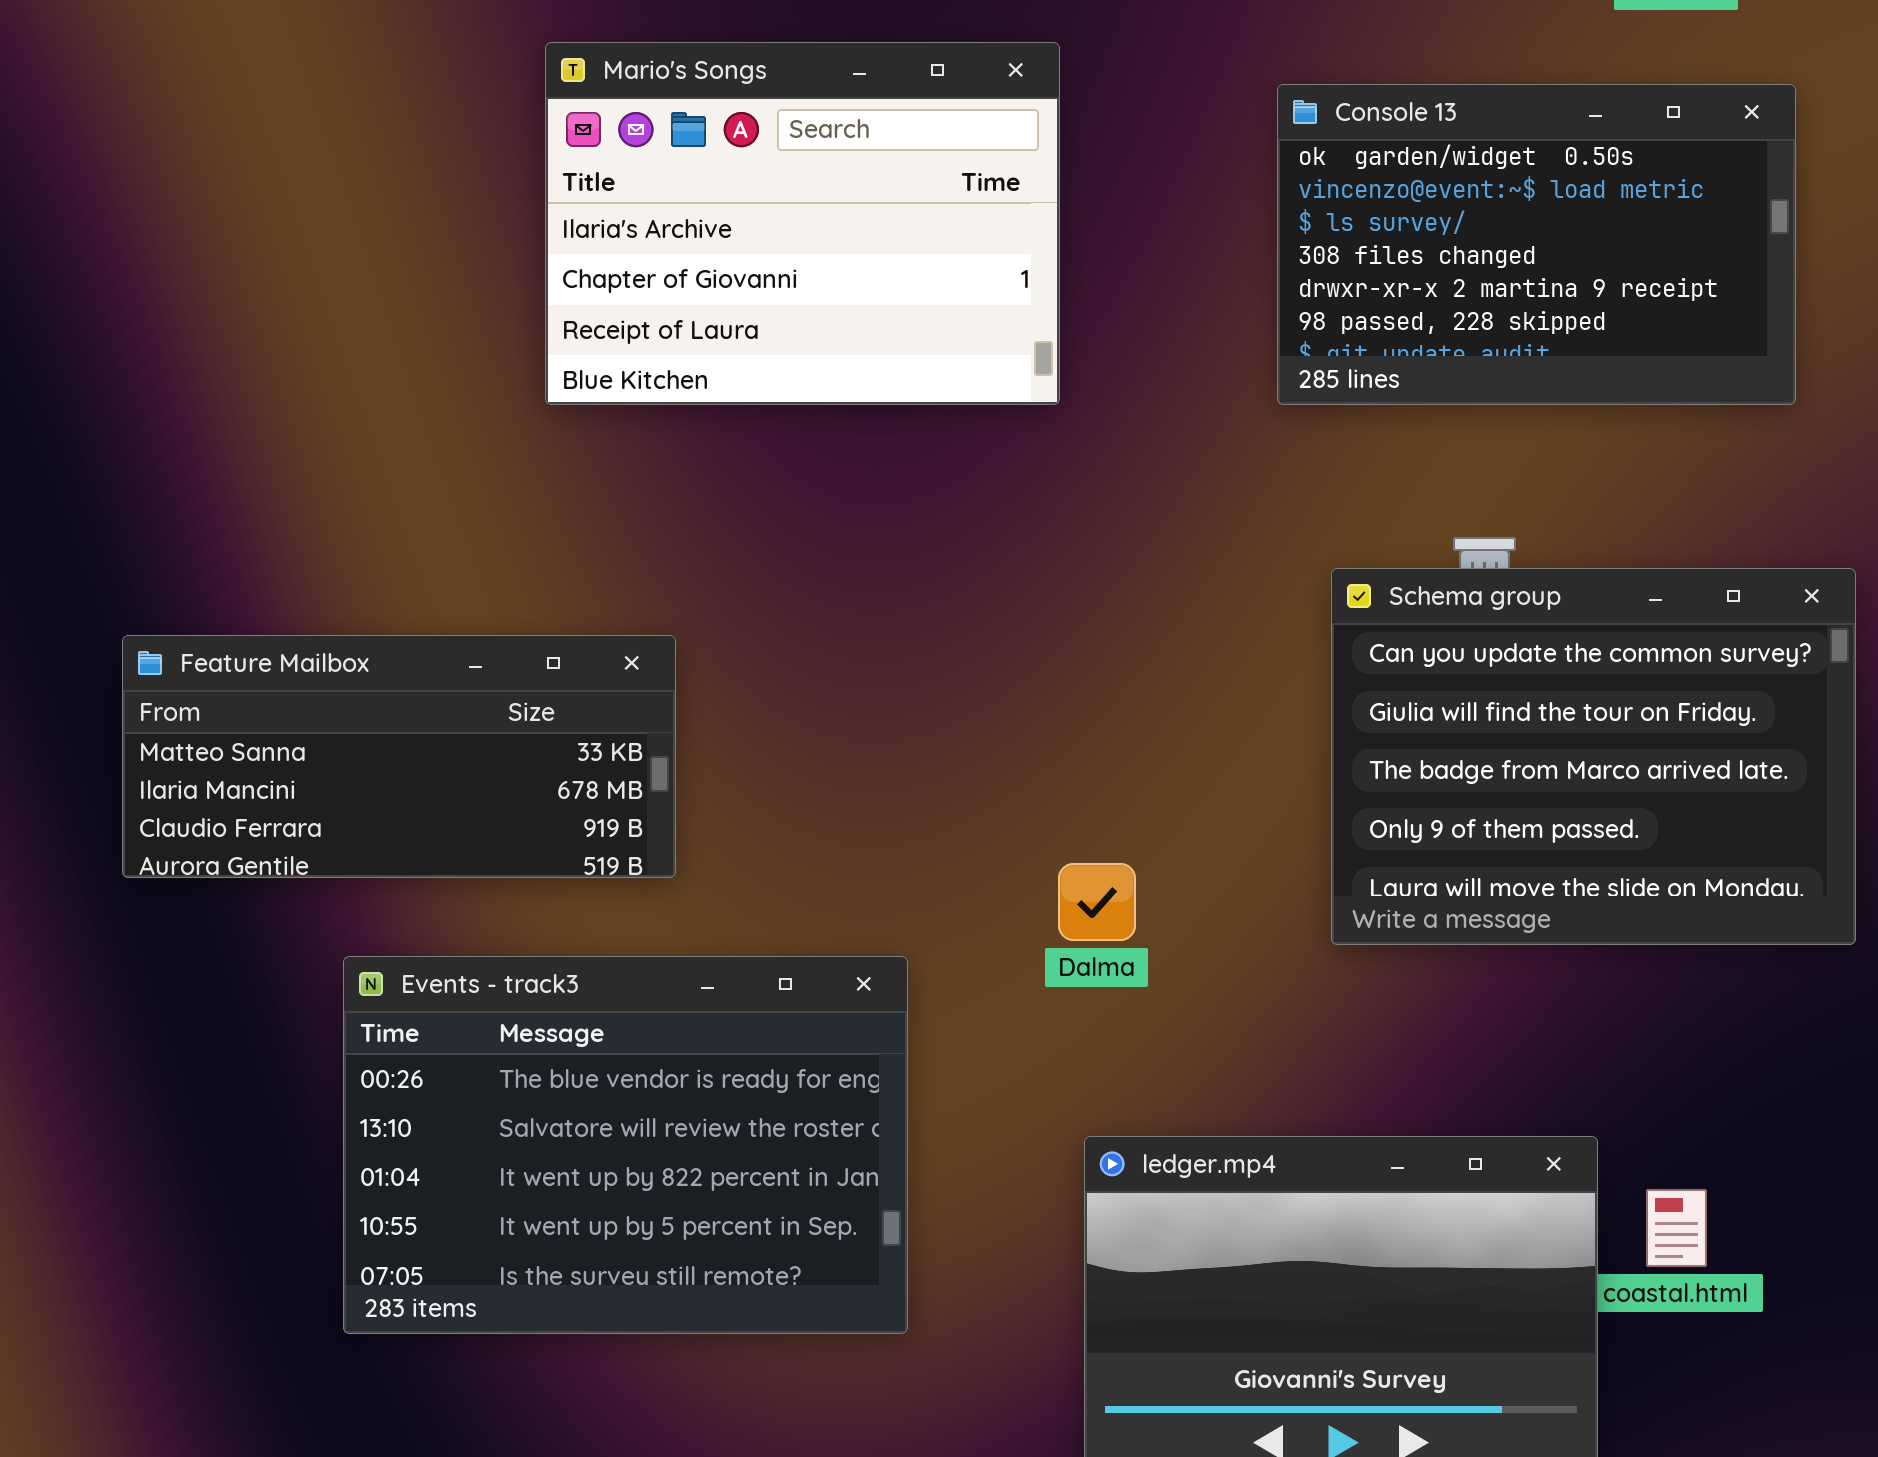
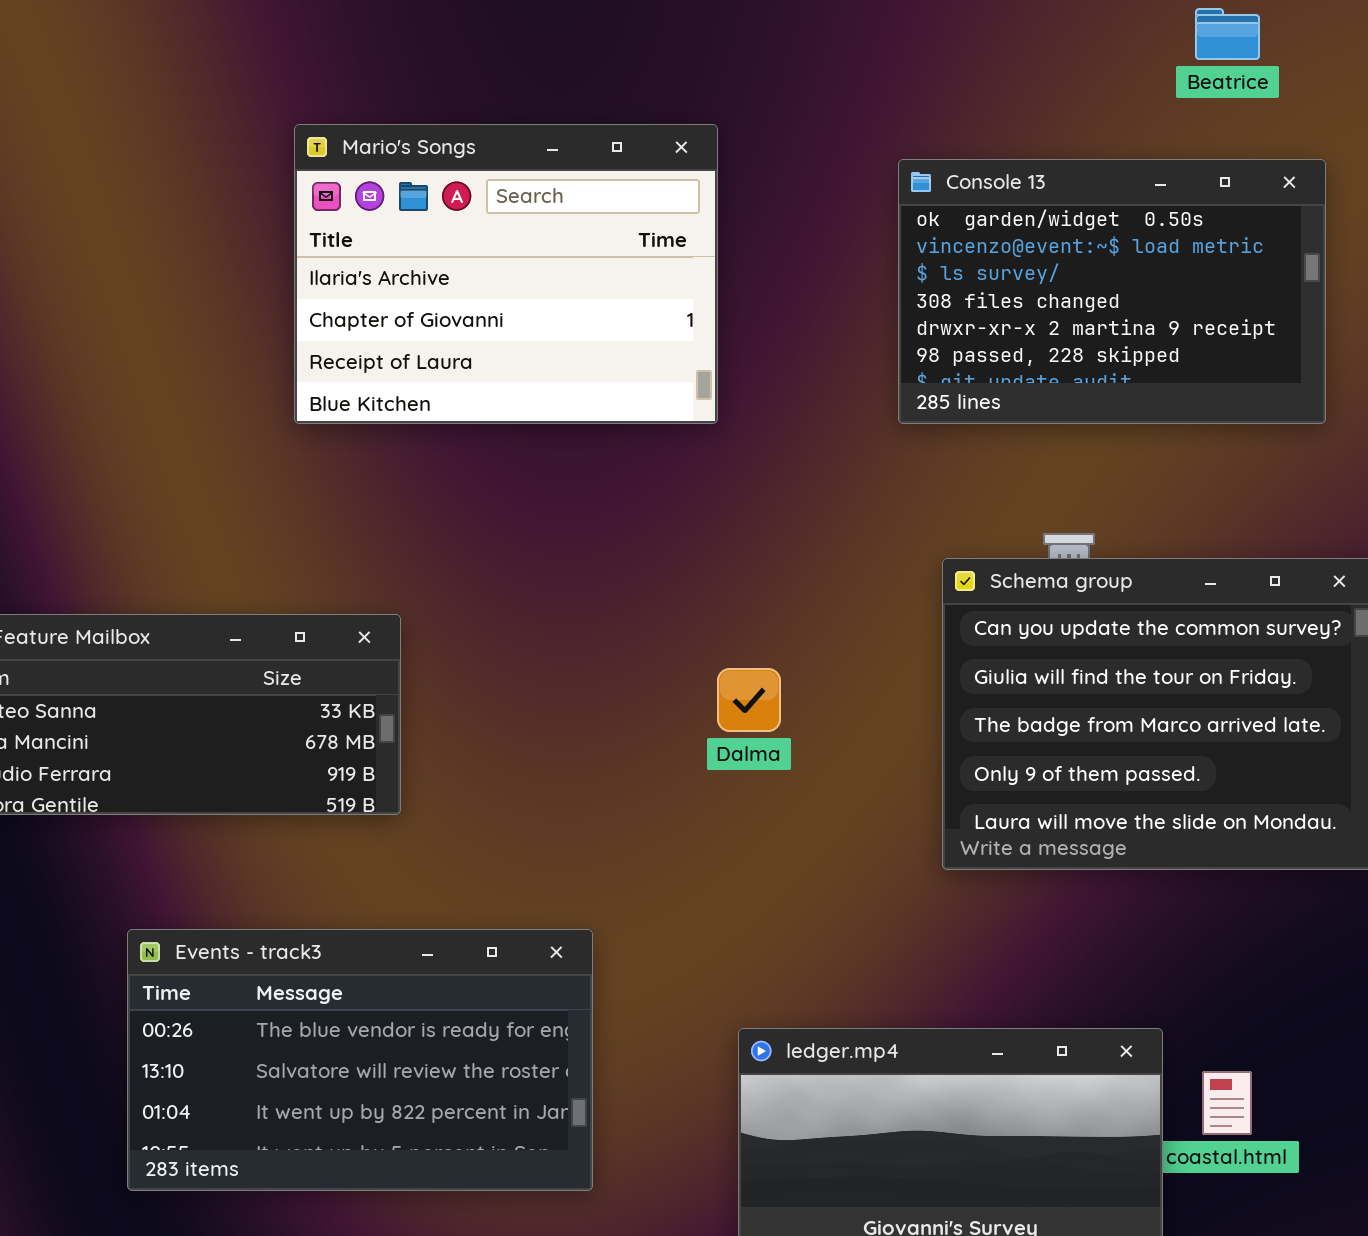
Dalma: [1058,863,1136,941] -> [717,668,781,732], moved
Events - track3: [343,956,908,1334] -> [127,929,593,1191], resized

